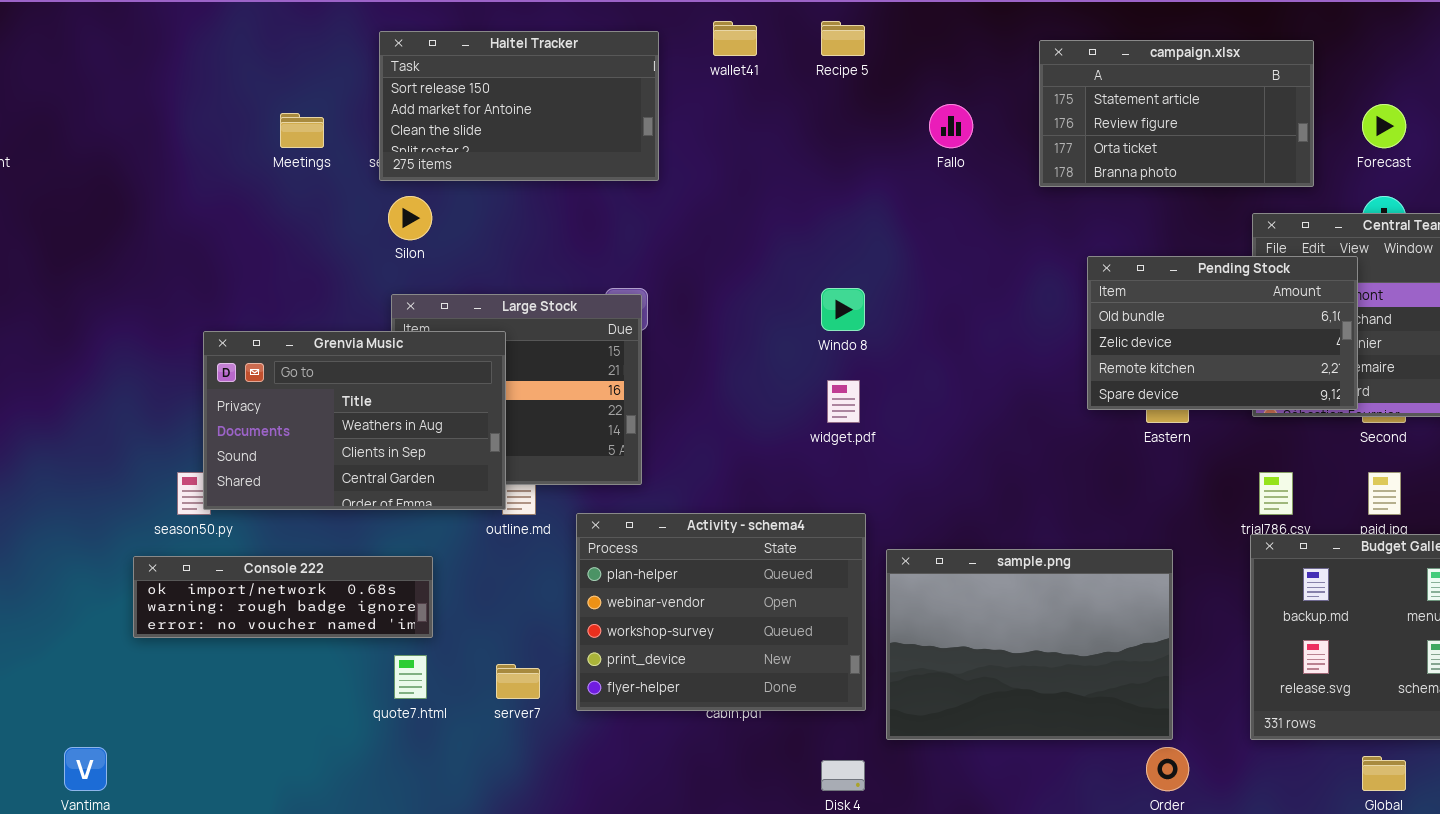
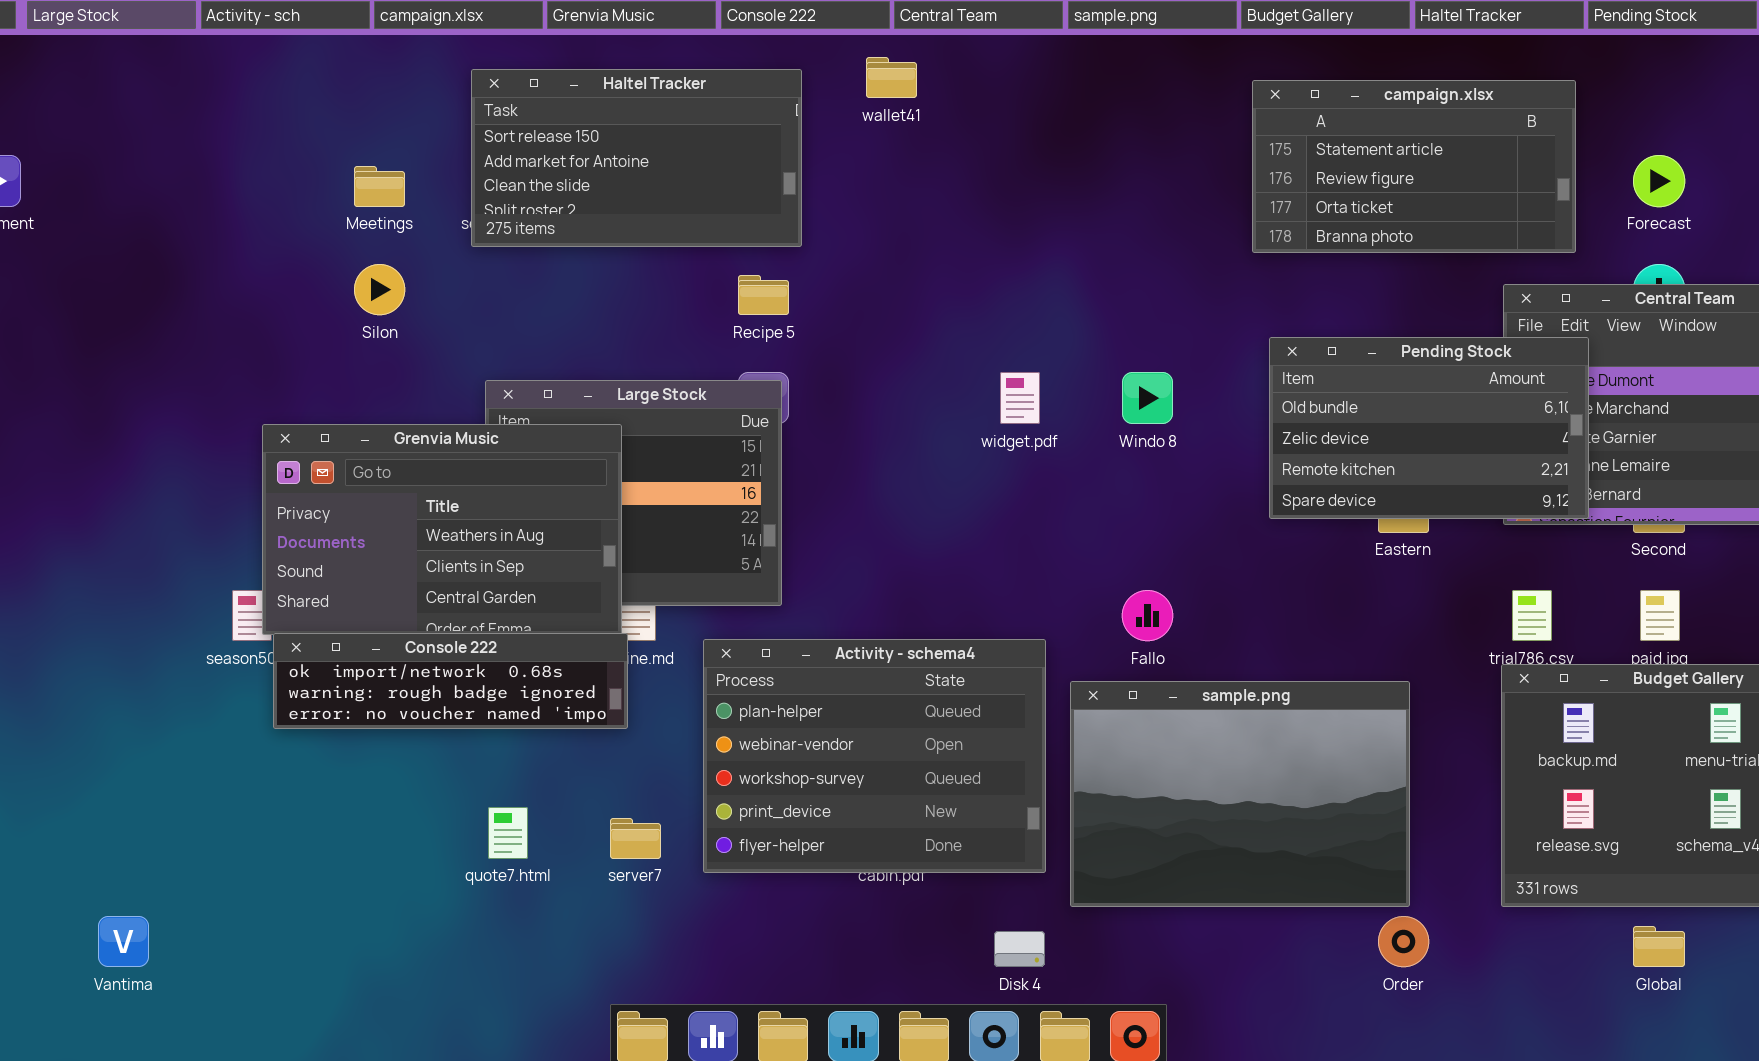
Recipe 5: [821,21,865,56] -> [738,275,789,315], moved
Fallo: [929,104,973,148] -> [1122,590,1173,641], moved
Silon: [388,196,432,240] -> [354,264,405,315], moved
Pending Stock: [1087,256,1358,410] -> [1269,337,1589,519], moved
Windo 8: [821,288,865,331] -> [1122,372,1173,424], moved
widget.pdf: [827,380,860,423] -> [1000,372,1040,424], moved
Console 222: [133,556,433,638] -> [273,633,628,729], moved

